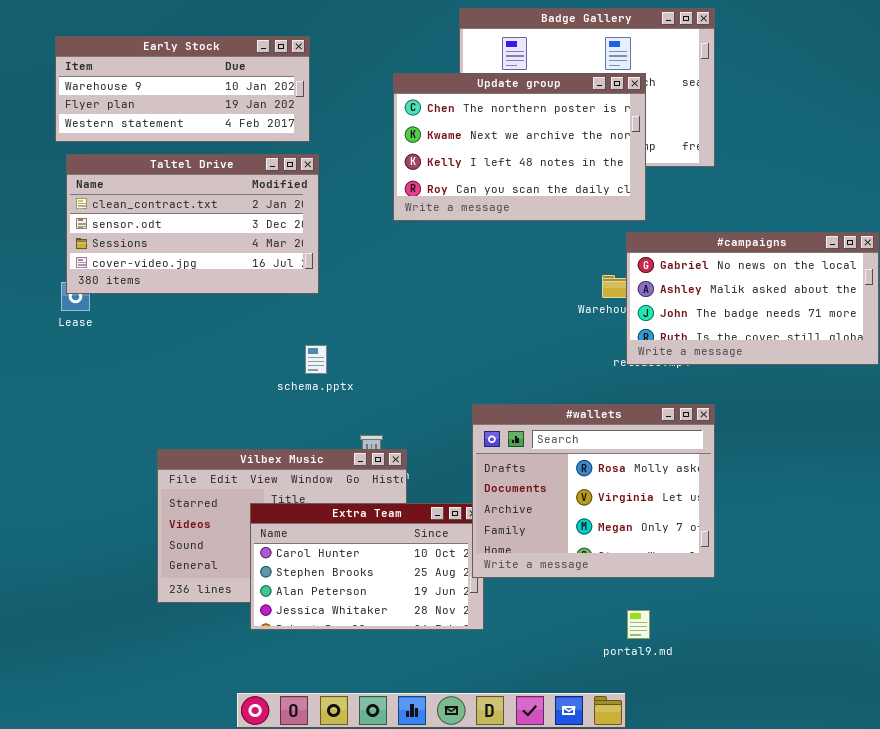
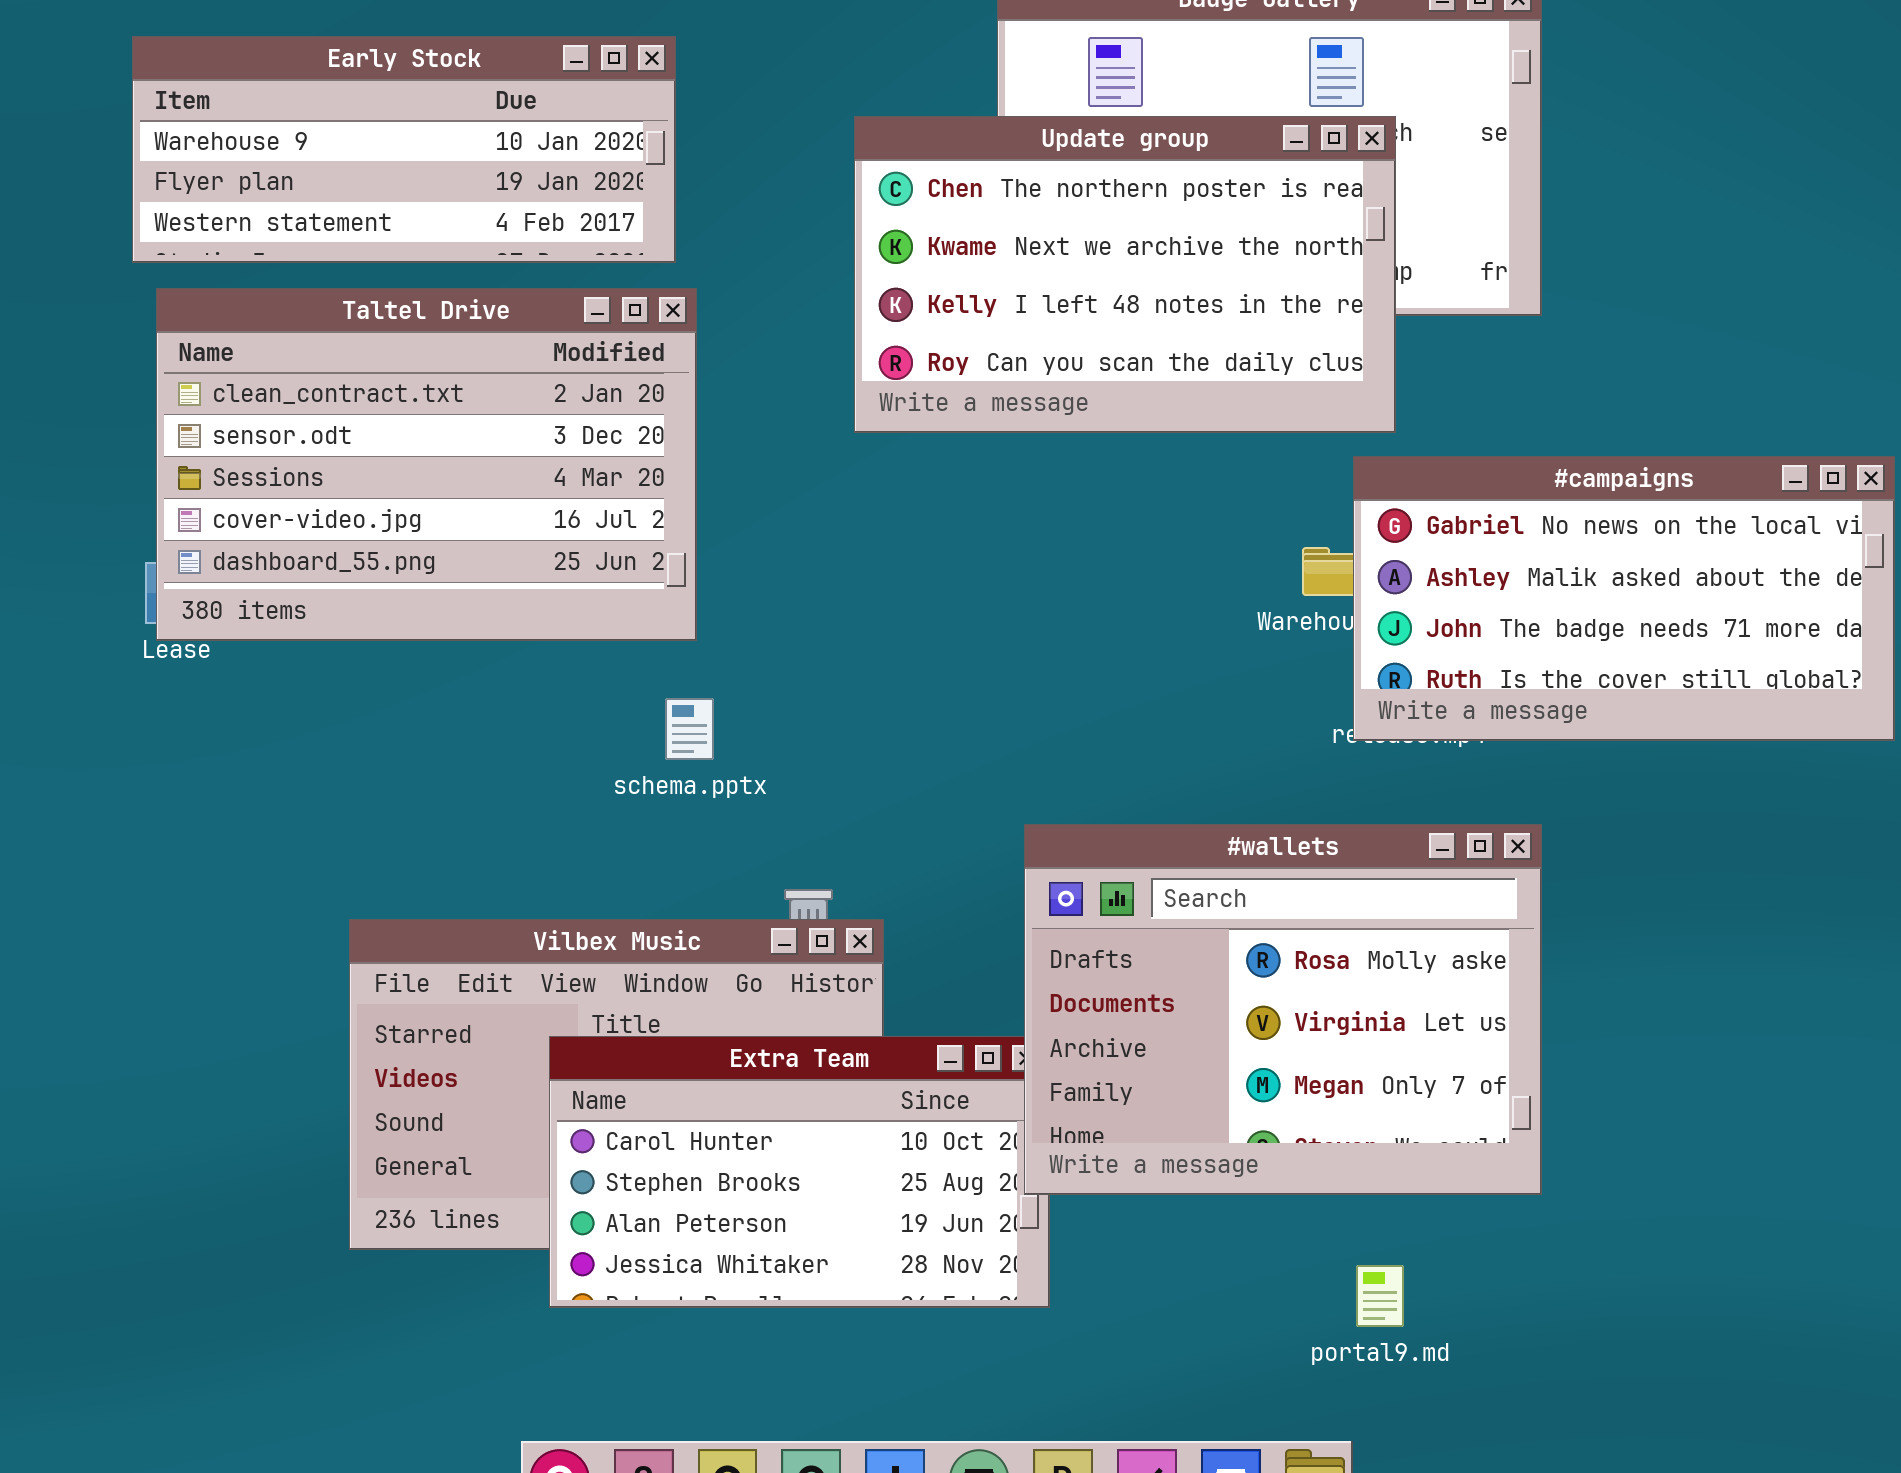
Taltel Drive: [66,154,319,294] -> [156,288,697,641], resized

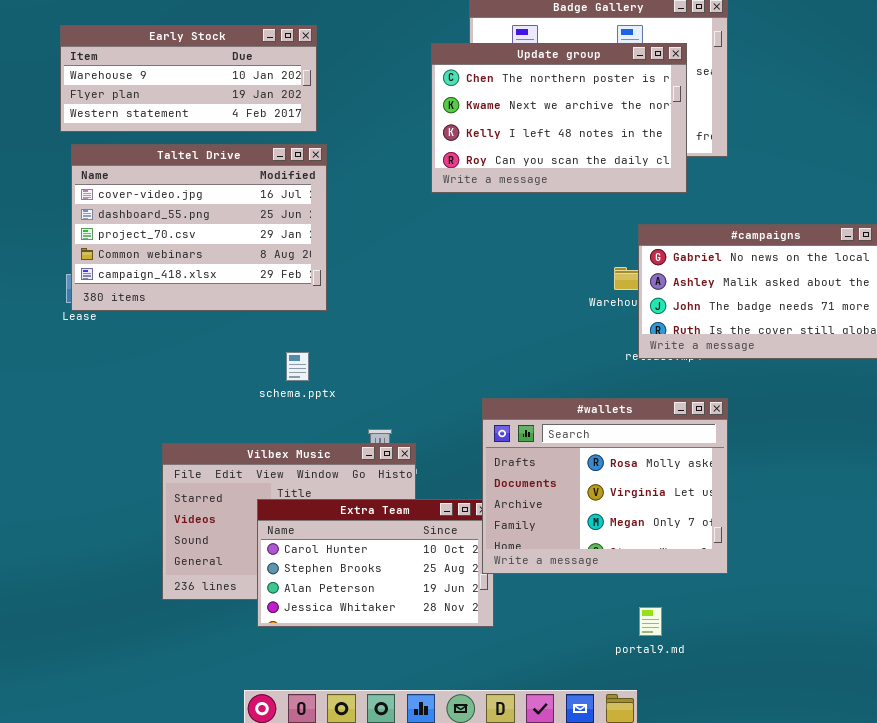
Update group: [854,116,1396,433] -> [431,43,687,193], moved
Taltel Drive: [156,288,697,641] -> [71,144,327,311], scrolled down 3 rows
schema.pptx: [665,698,714,760] -> [286,352,309,381], moved

